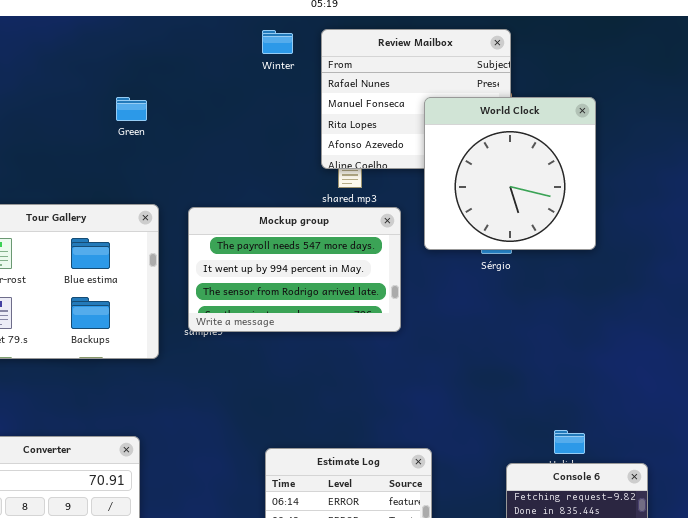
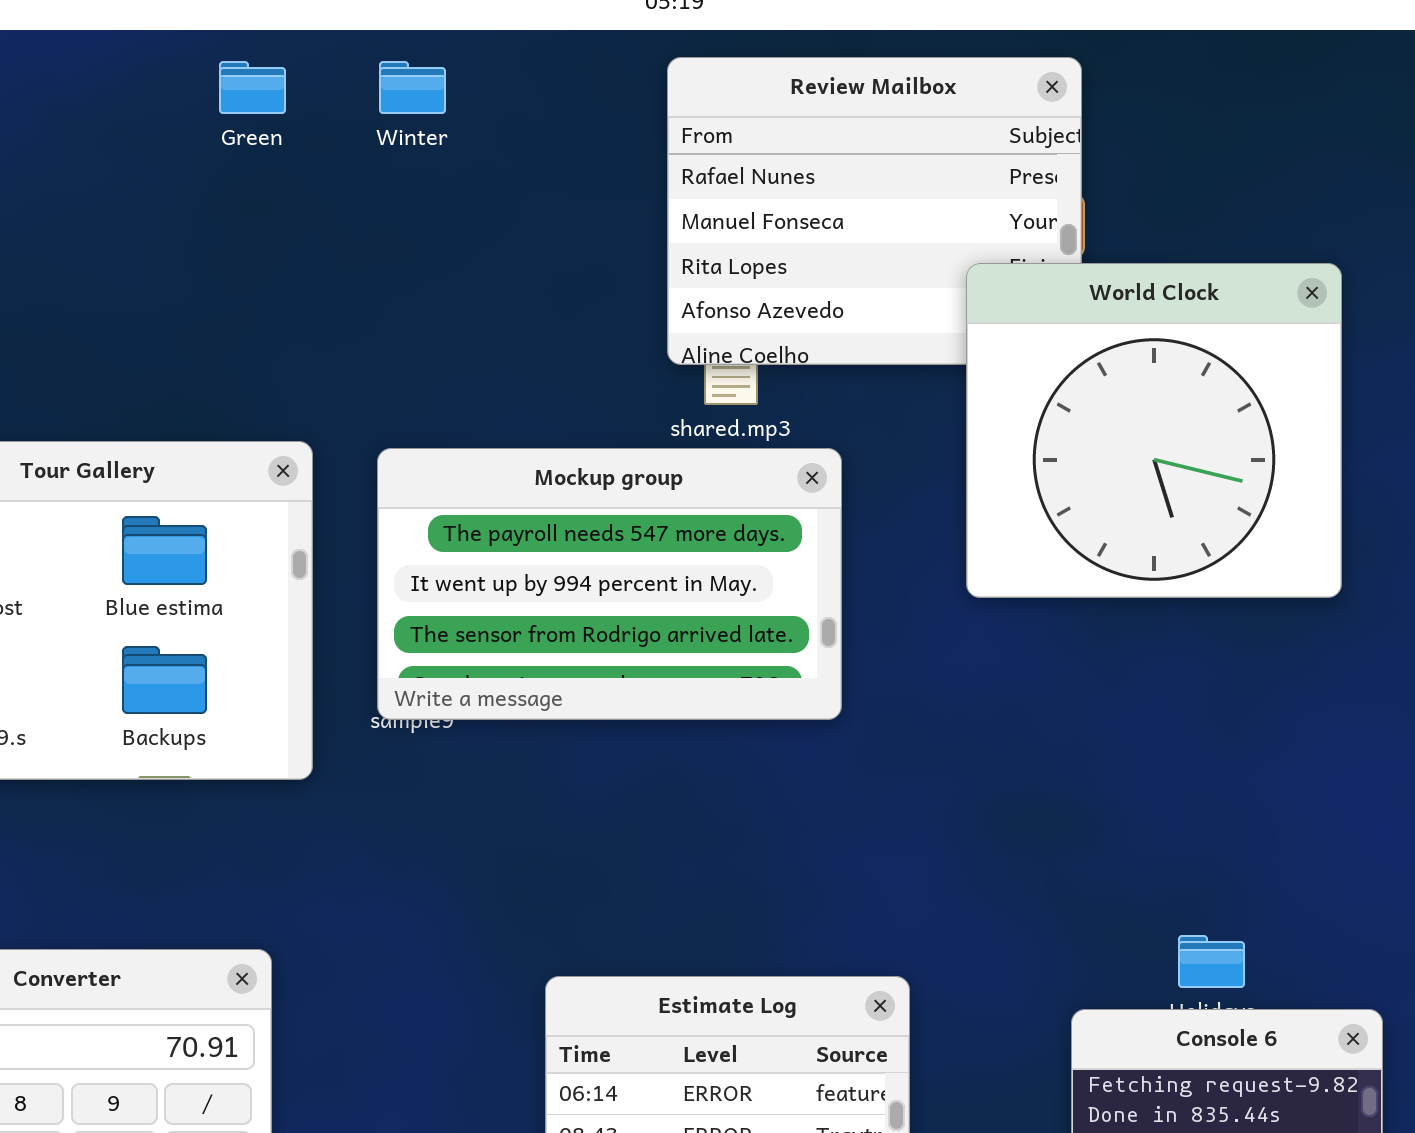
Winter: [262,30,293,54] -> [379,61,446,114], moved
Green: [116,97,147,121] -> [219,61,286,114], moved
World Clock: [424,97,596,250] -> [966,263,1342,598], moved

